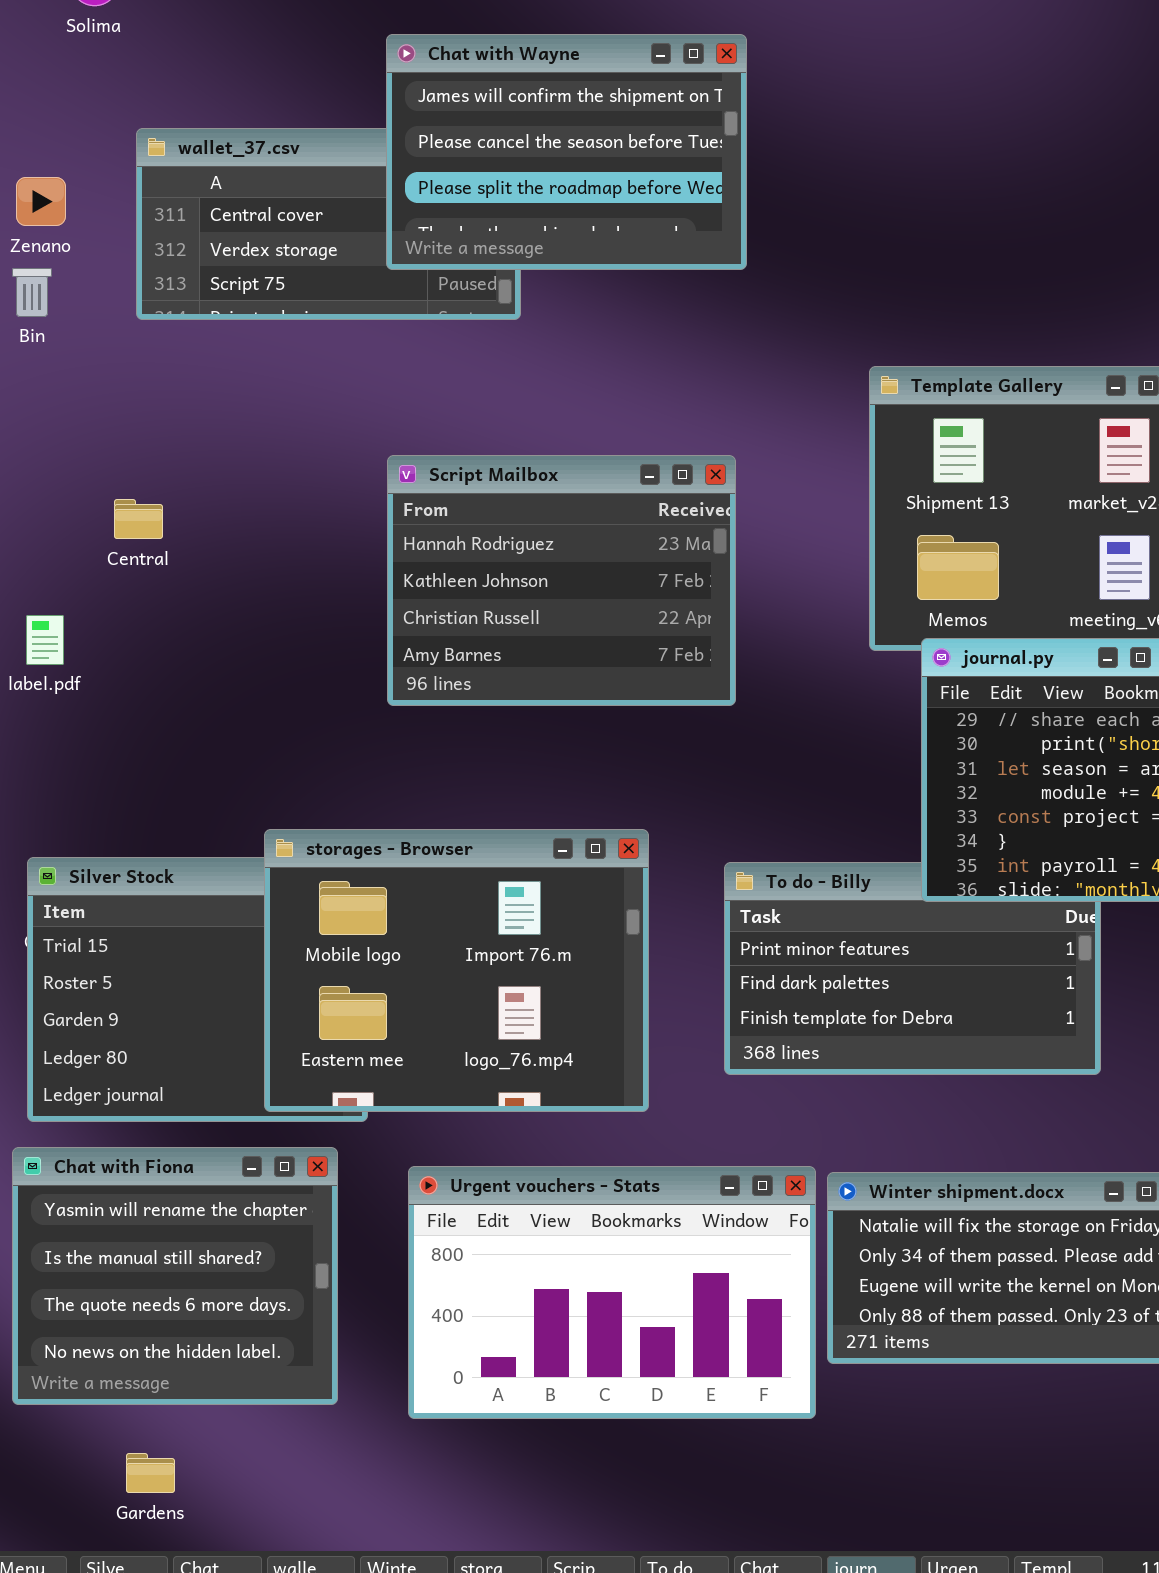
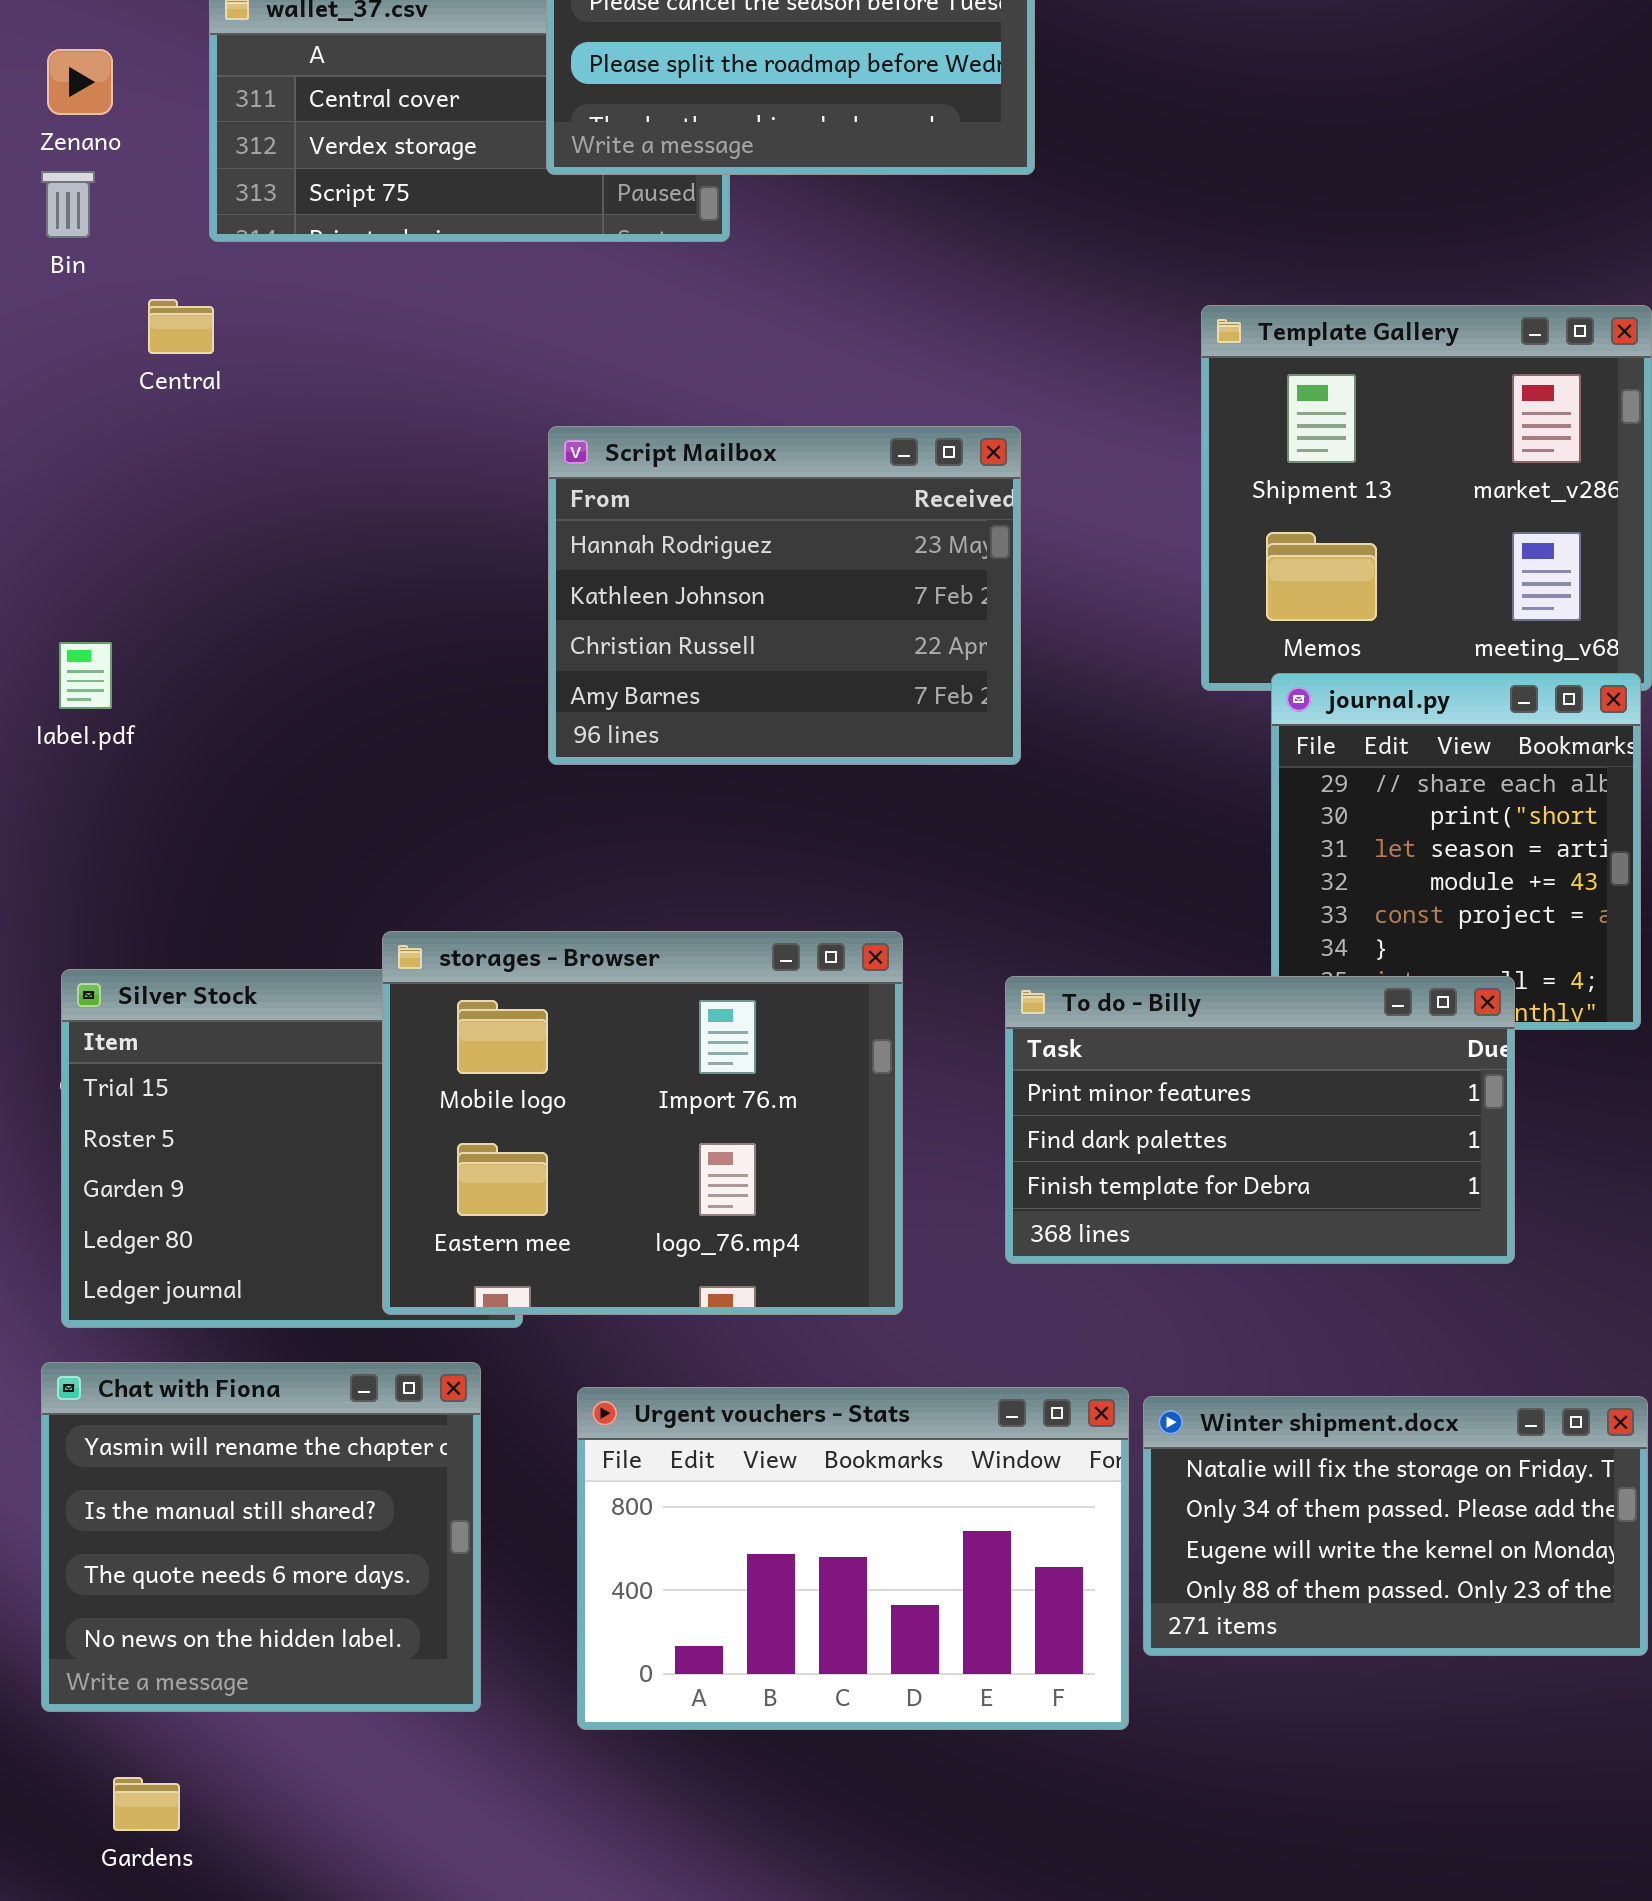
Central: [114,499,163,539] -> [148,299,214,354], moved
To do - Billy: [724,862,1101,1075] -> [1005,976,1515,1264], raised
Gardens: [126,1453,175,1493] -> [113,1777,180,1831], moved

